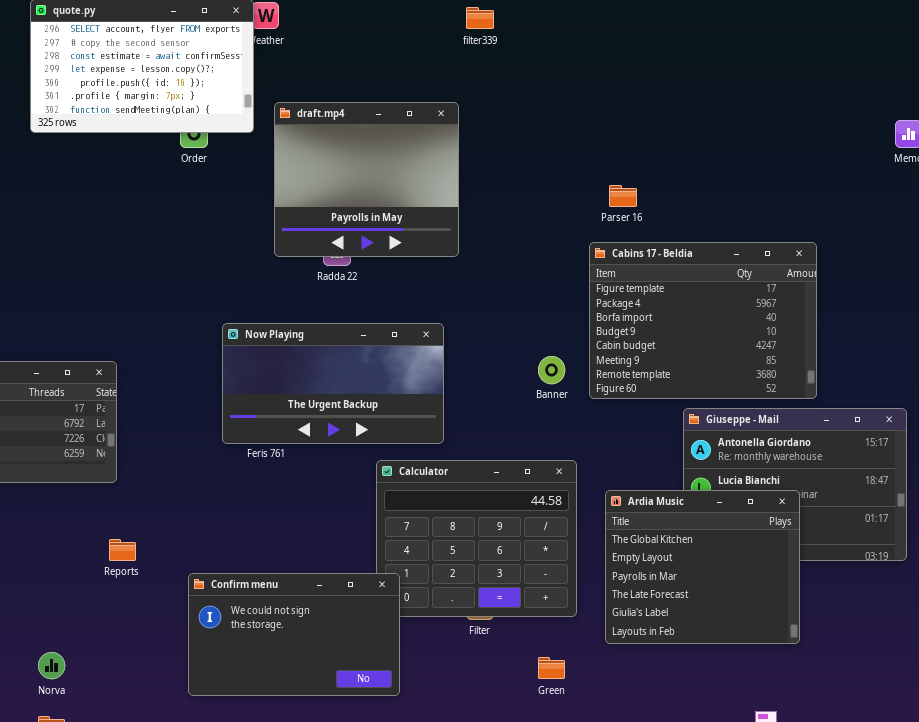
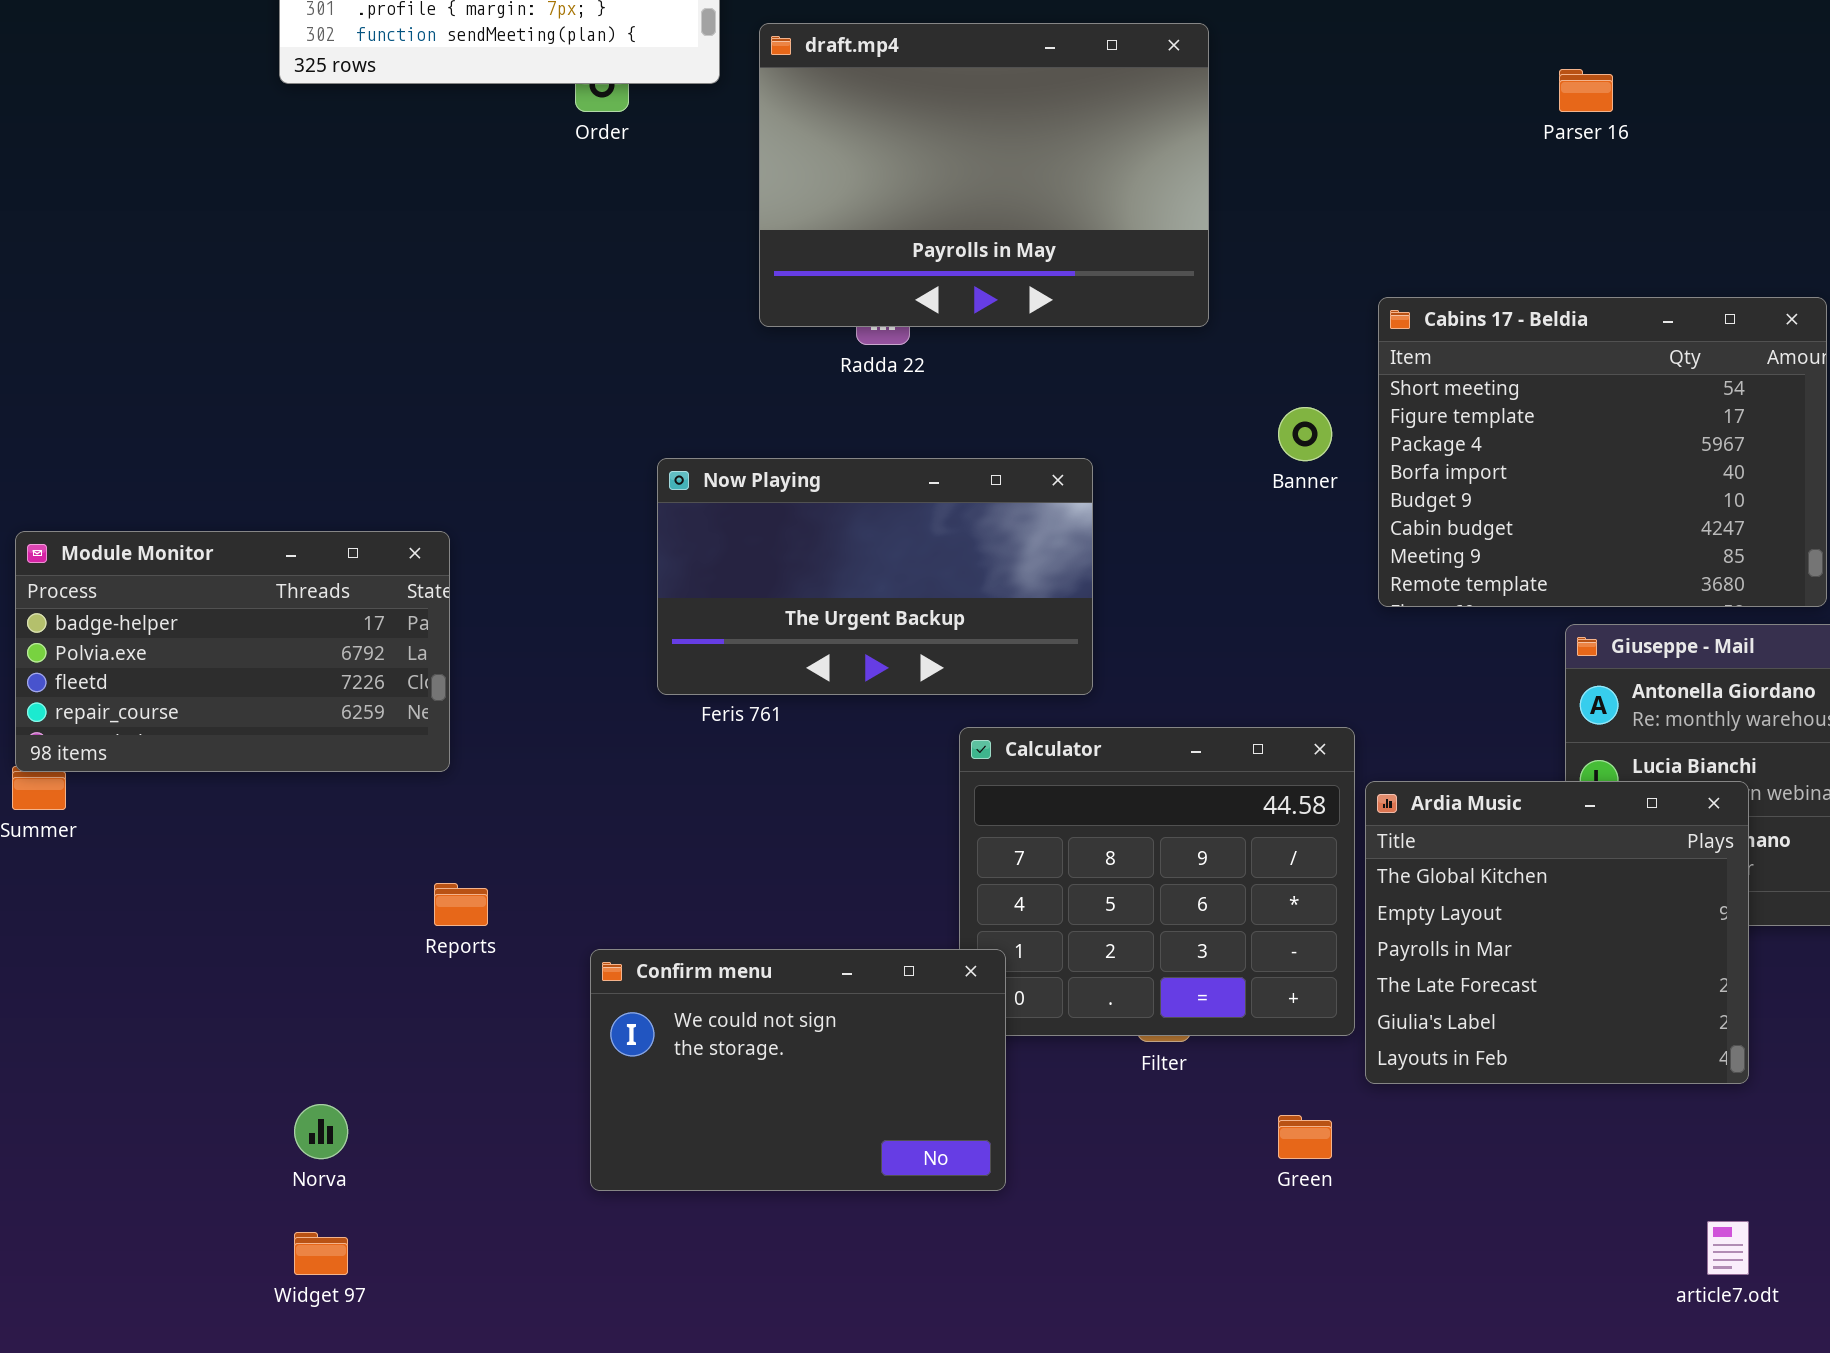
draft.mp4: [274,102,459,257] -> [759,23,1209,327], resized
Parser 16: [609,185,637,207] -> [1559,69,1613,112], moved
Cabins 17 - Beldia: [589,242,817,399] -> [1378,297,1827,607], scrolled up 1 row
Banner: [538,356,565,384] -> [1278,407,1332,461], moved
Ardia Music: [605,490,800,644] -> [1365,781,1749,1084], moved

